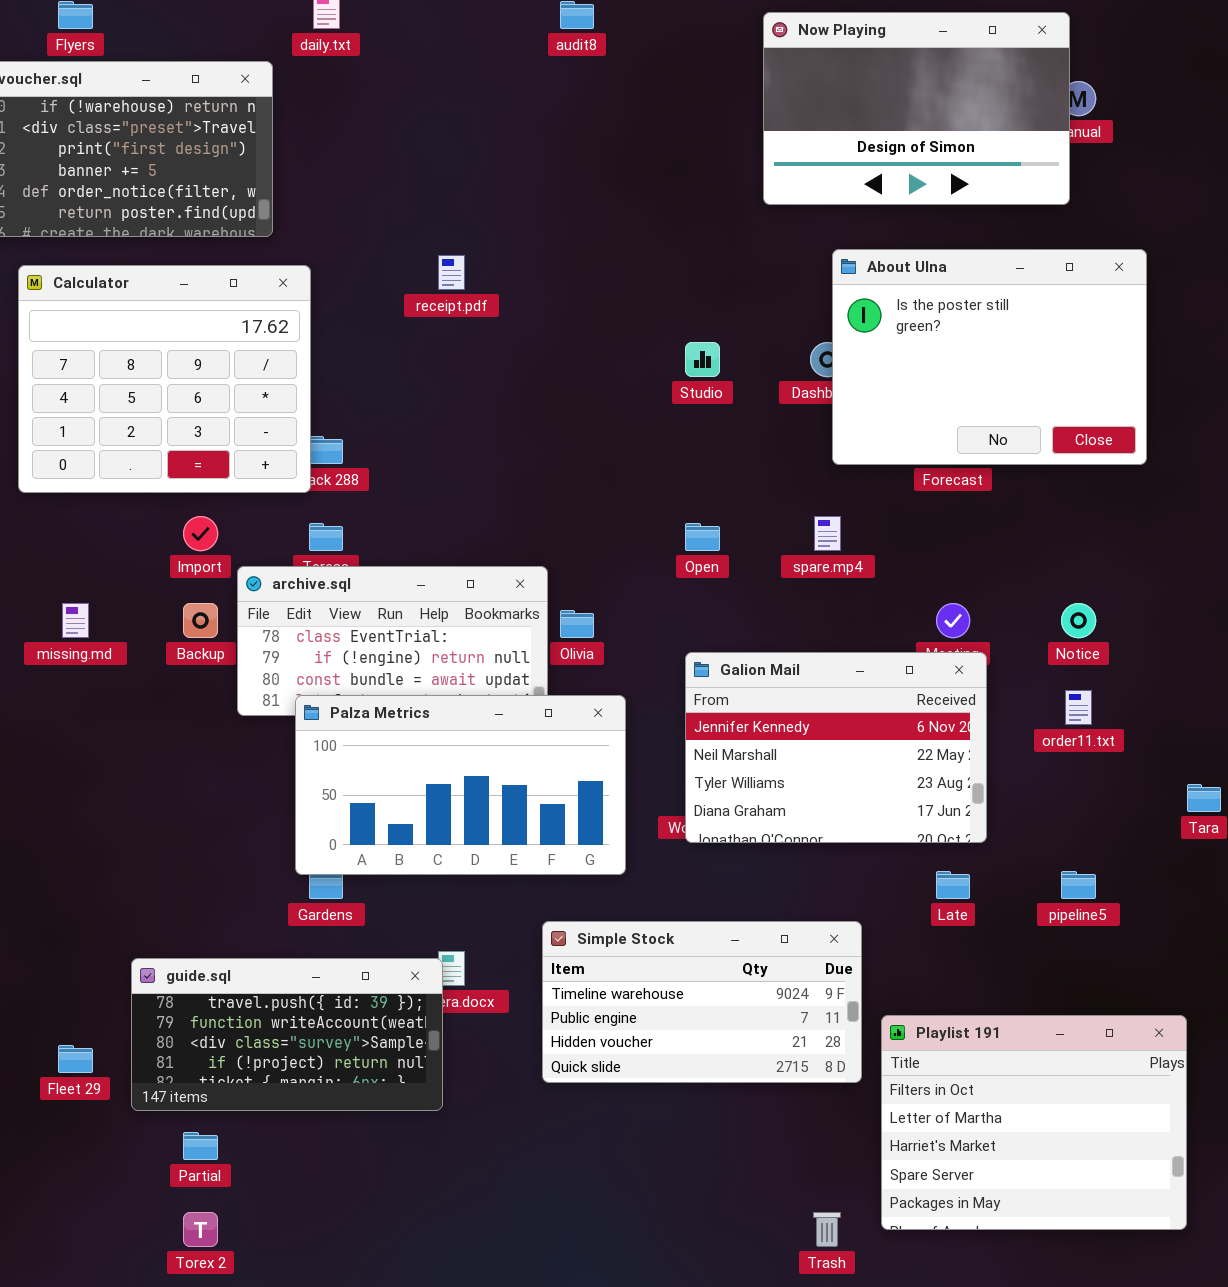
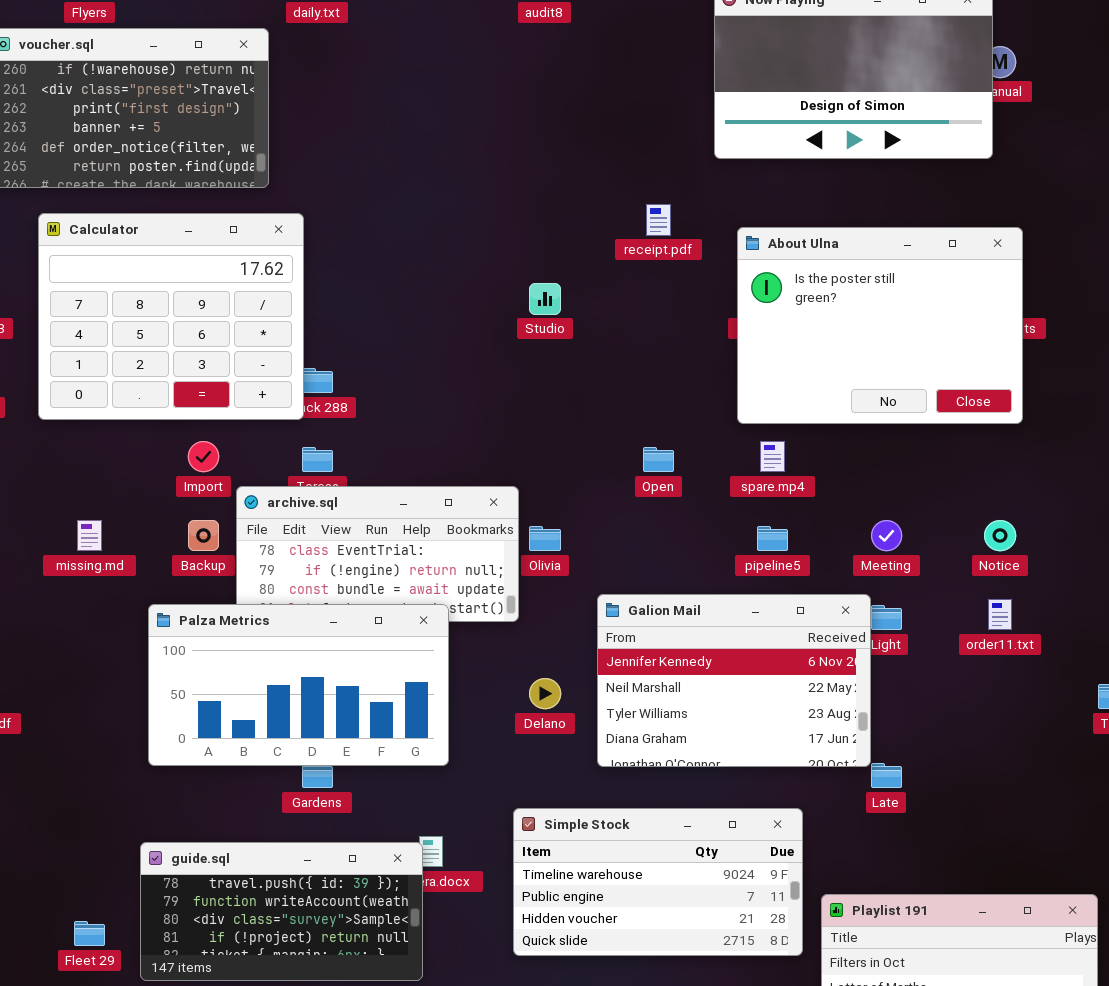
About Ulna: [832,249,1147,465] -> [737,227,1023,424], moved
receipt.pdf: [438,255,465,290] -> [646,204,671,236], moved
Studio: [685,342,720,377] -> [529,283,561,315], moved
Galion Mail: [685,652,987,843] -> [597,594,871,767], moved
Palza Metrics: [295,695,626,875] -> [148,604,449,766], moved
pipeline5: [1061,871,1096,899] -> [757,526,788,551], moved

